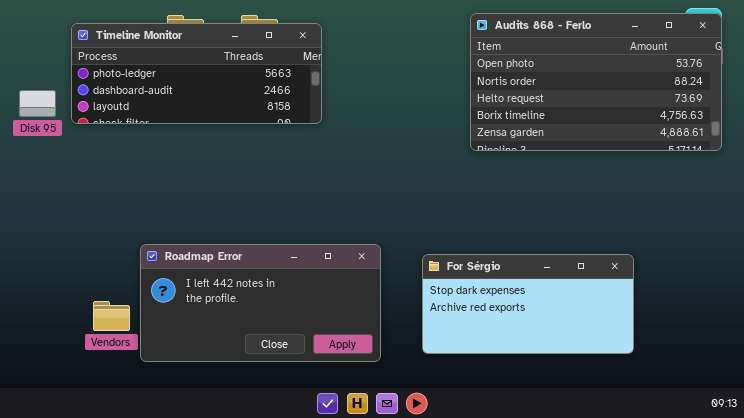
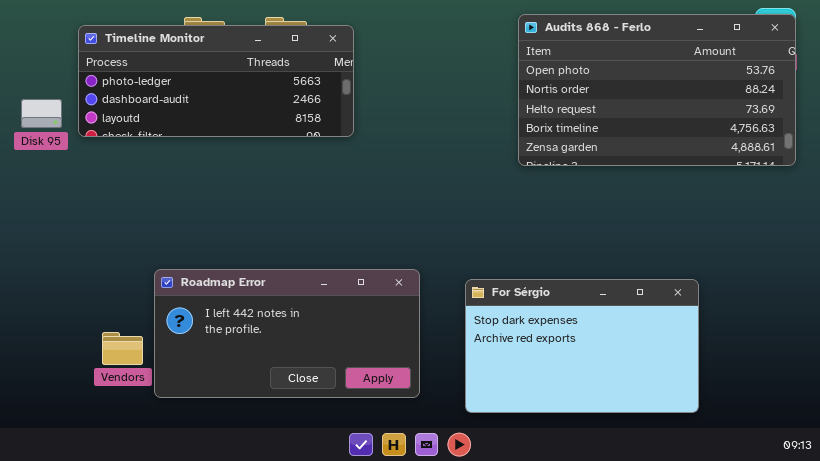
For Sérgio: [422,254,634,354] -> [465,279,699,413], resized

